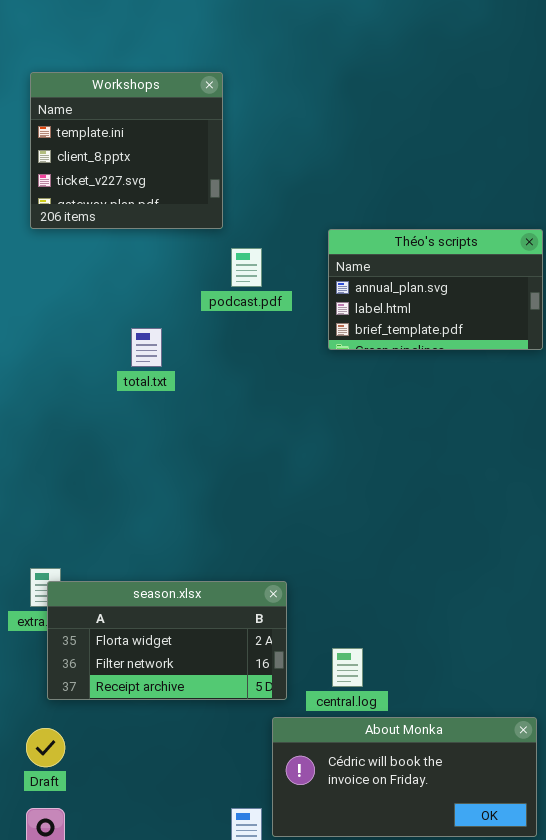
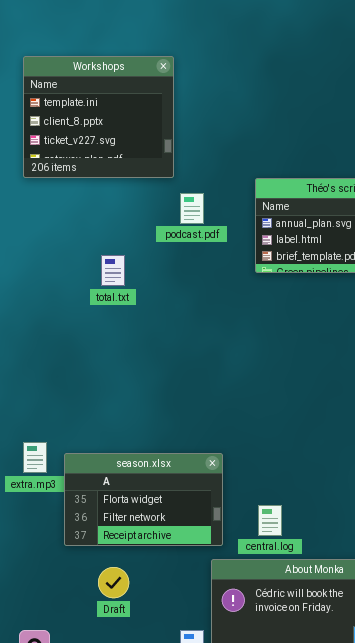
season.xlsx: [47,581,287,700] -> [64,453,223,546], resized
Draft: [26,728,65,767] -> [98,567,129,598], moved

